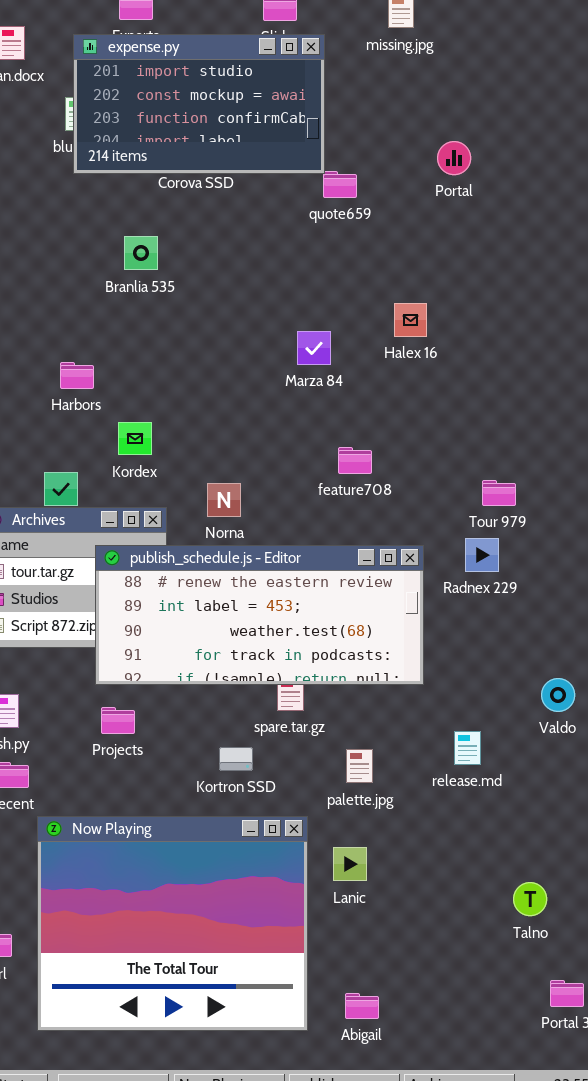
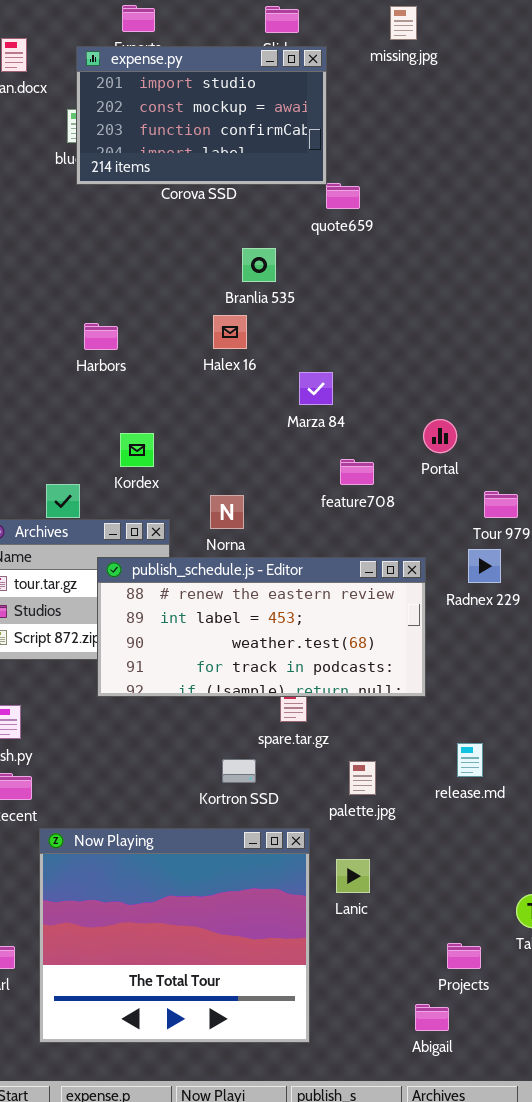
Portal: [437,141,471,175] -> [423,419,457,453], moved
Branlia 535: [124,236,158,270] -> [242,248,276,282], moved
Halex 16: [394,303,427,337] -> [213,315,247,349], moved
Marza 84: [297,331,331,365] -> [299,372,333,405], moved
Harbors: [60,362,94,389] -> [84,323,118,350], moved
Projects: [101,707,135,734] -> [447,943,481,969], moved
Abigail: [345,993,379,1019] -> [415,1004,449,1031], moved

